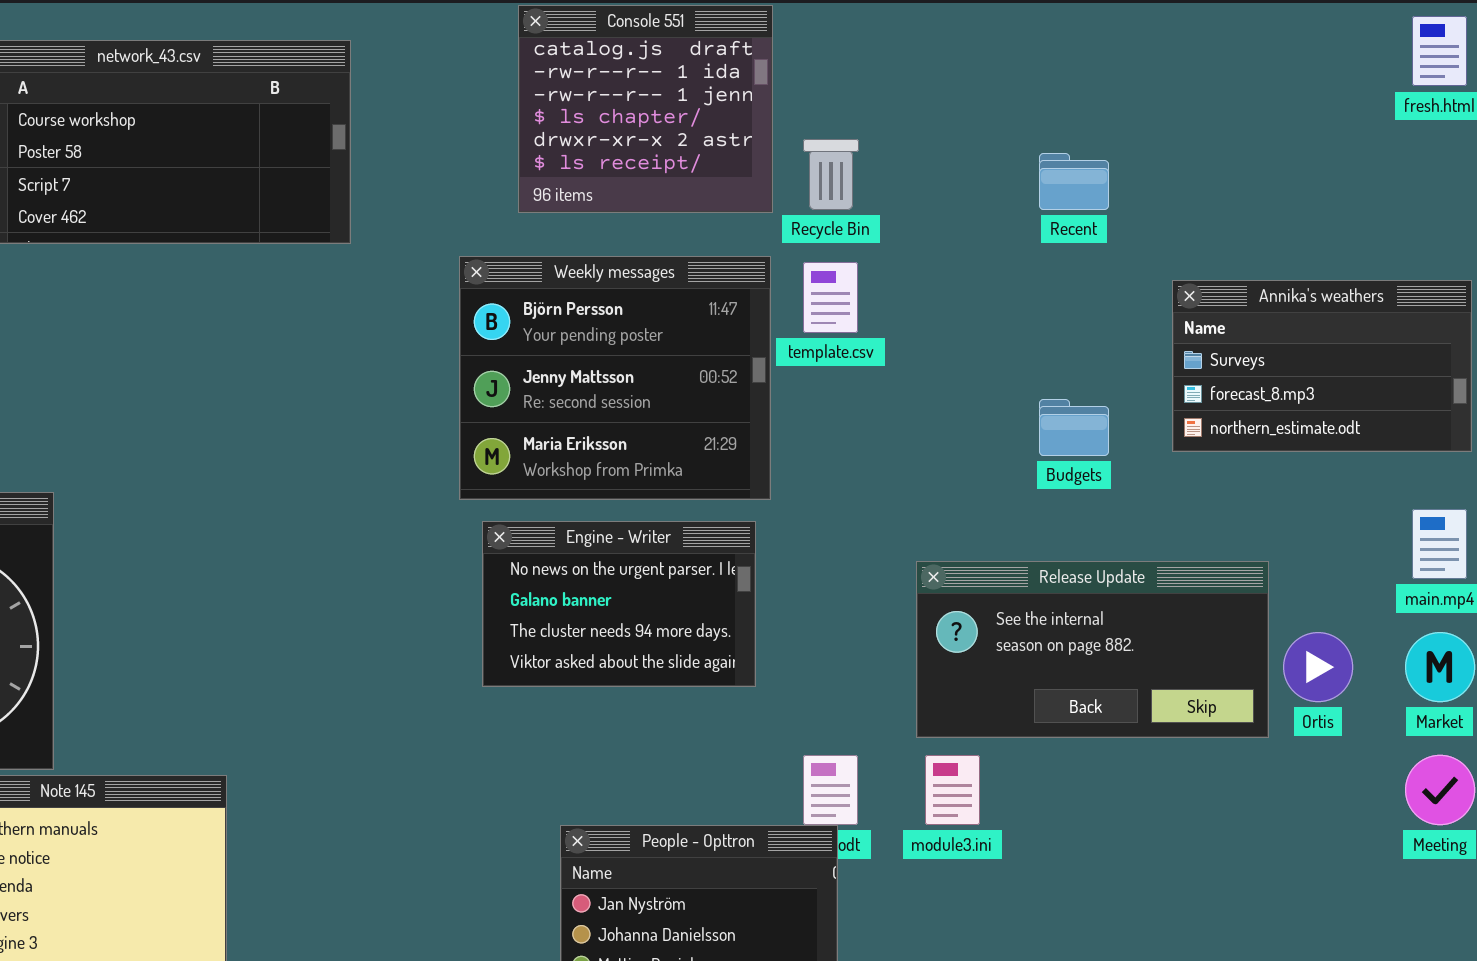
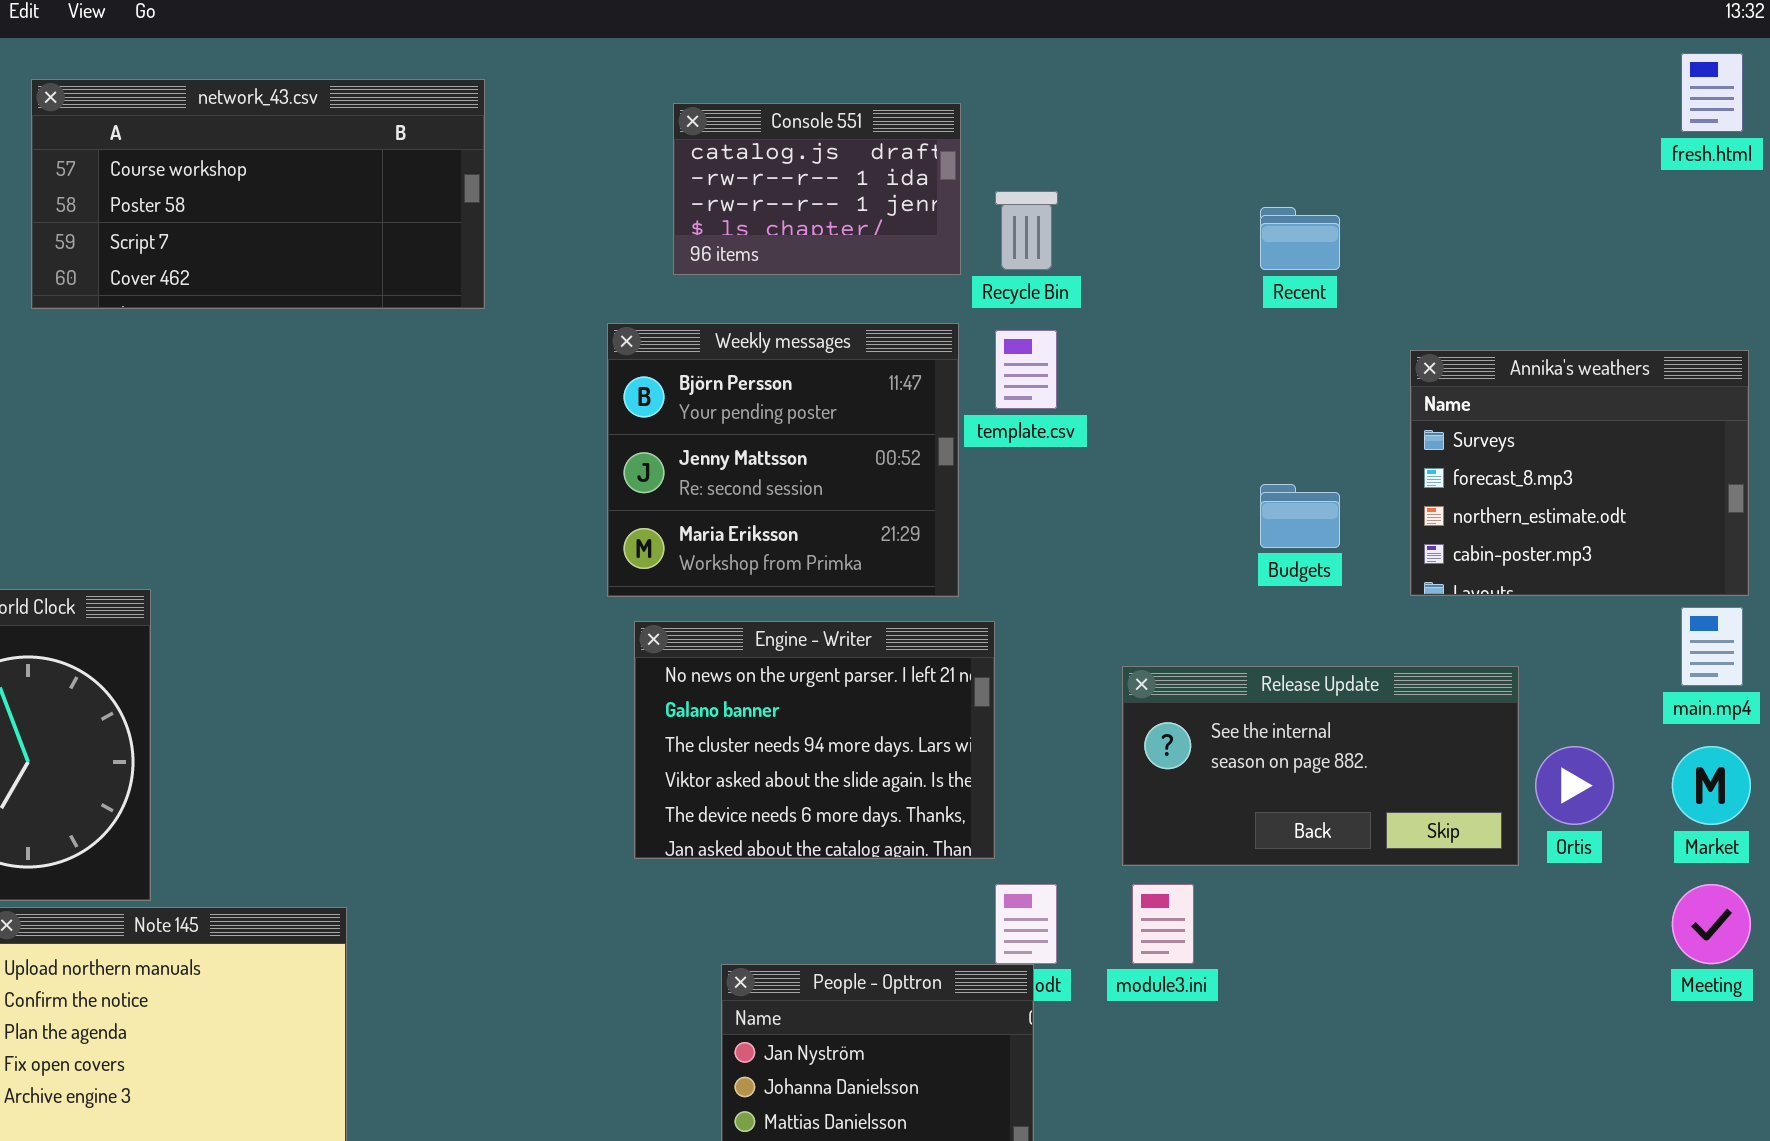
Console 551: [518,5,773,213] -> [673,103,961,275], resized
Annika's weathers: [1172,280,1472,452] -> [1410,350,1749,596], resized
Engine - Writer: [482,521,756,687] -> [634,621,995,859], resized

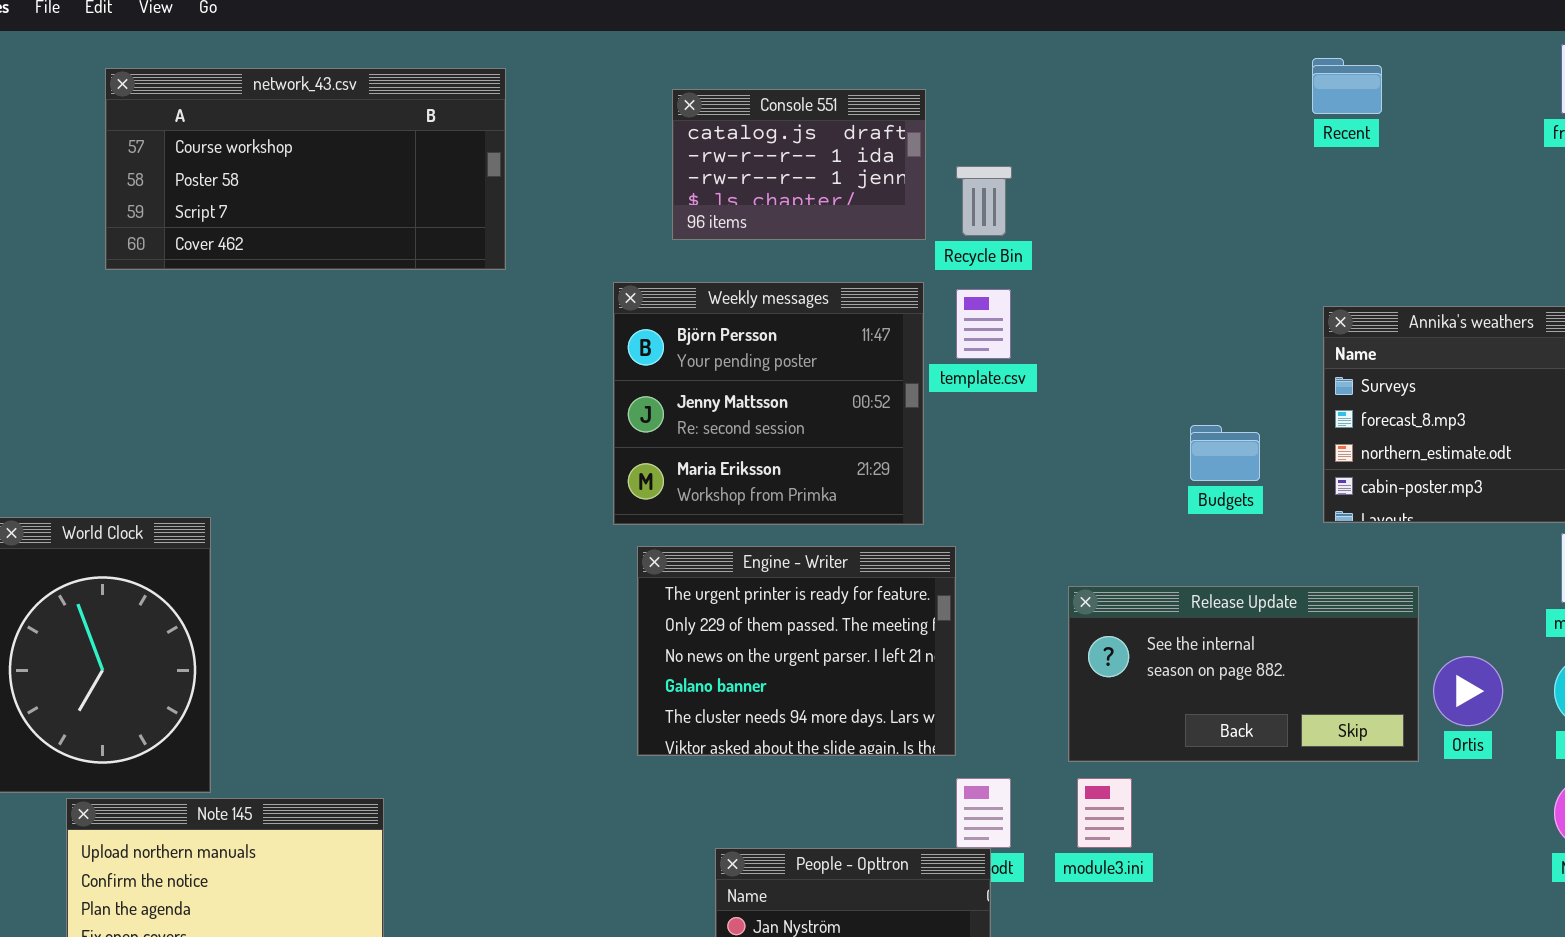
Recent: [1260,207,1340,270] -> [1312,58,1382,114], moved
Engine - Writer: [634,621,995,859] -> [637,546,956,756], scrolled up 2 rows

